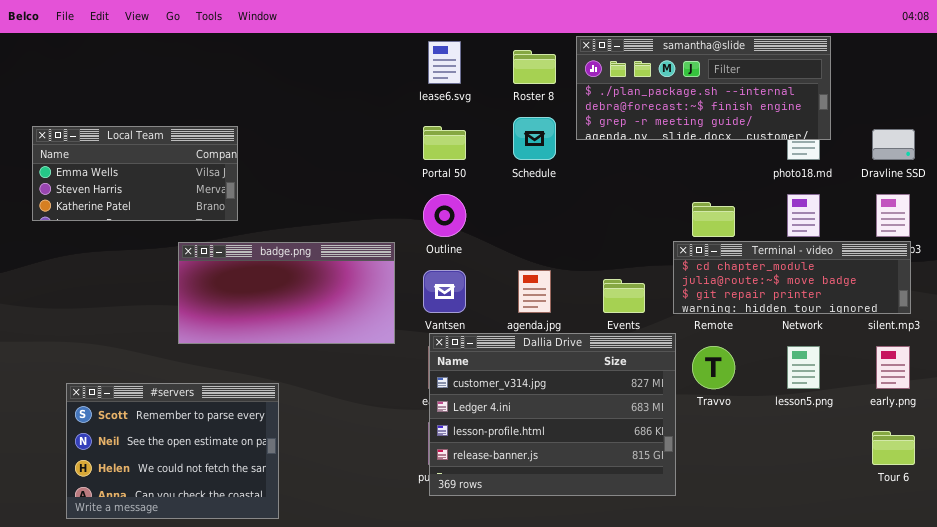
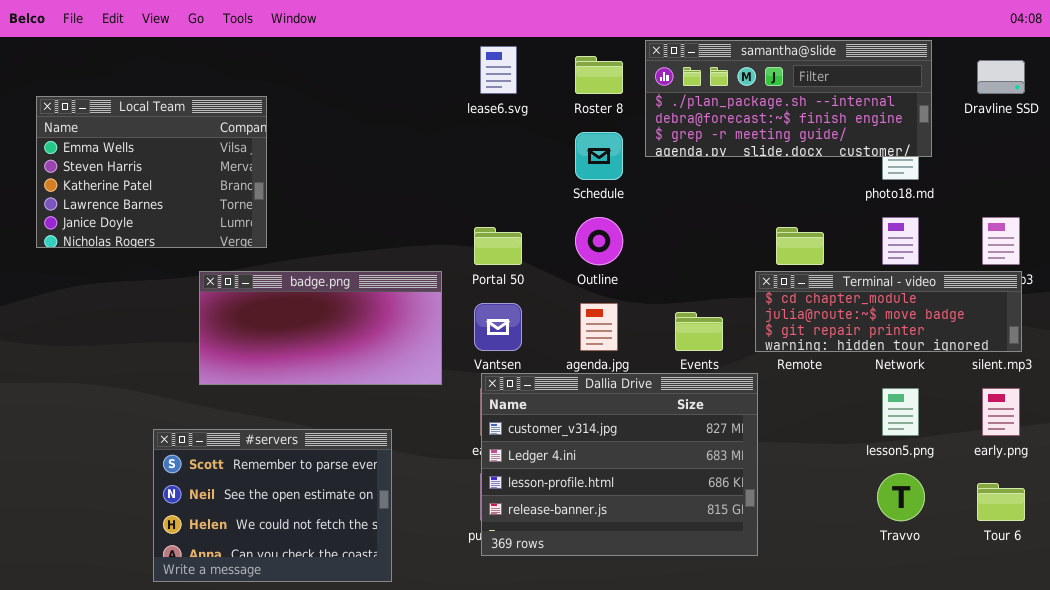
Local Team: [32,126,238,221] -> [36,96,267,248], resized
Portal 50: [423,126,466,160] -> [474,227,522,265], moved
Dravline SSD: [872,129,915,160] -> [977,60,1025,94], moved
Outline: [423,194,466,237] -> [575,217,623,265], moved
Travvo: [692,346,735,389] -> [877,473,925,521], moved
#servers: [66,383,279,519] -> [153,429,392,582], moved

